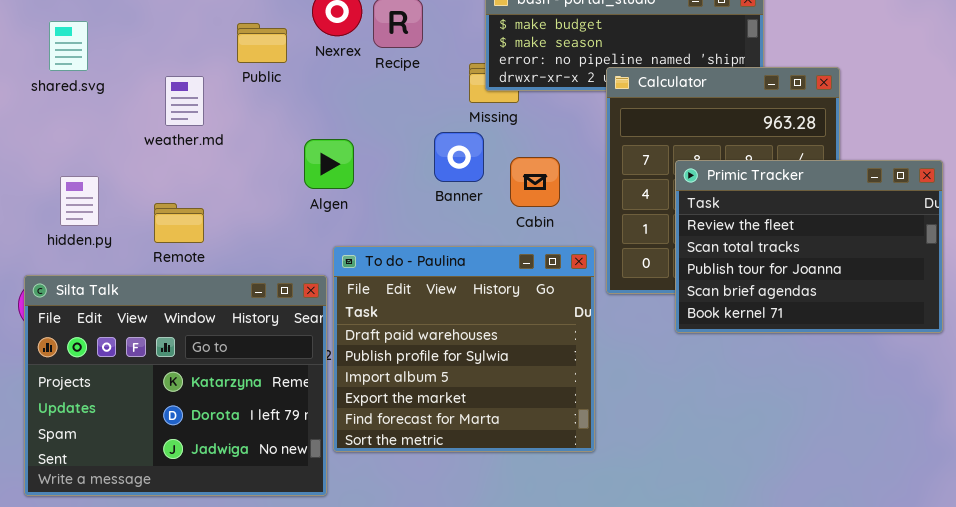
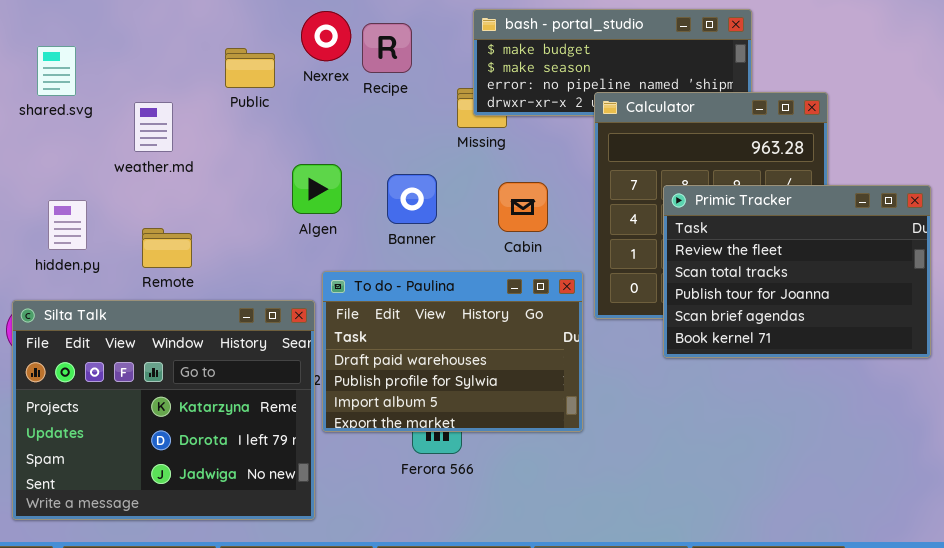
weather.md: [165,76,204,126] -> [134,102,173,152], moved
Banner: [434,132,484,182] -> [387,174,437,224], moved
To do - Paulina: [333,246,595,452] -> [322,271,583,432], resized

